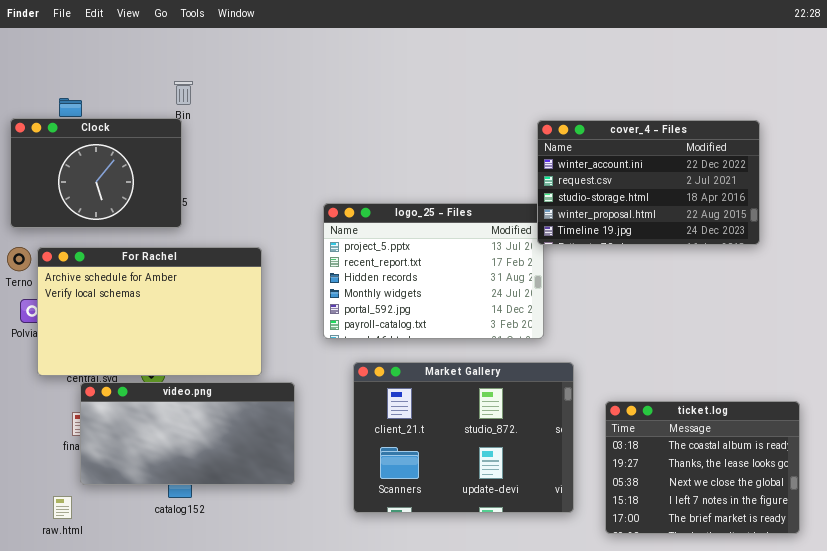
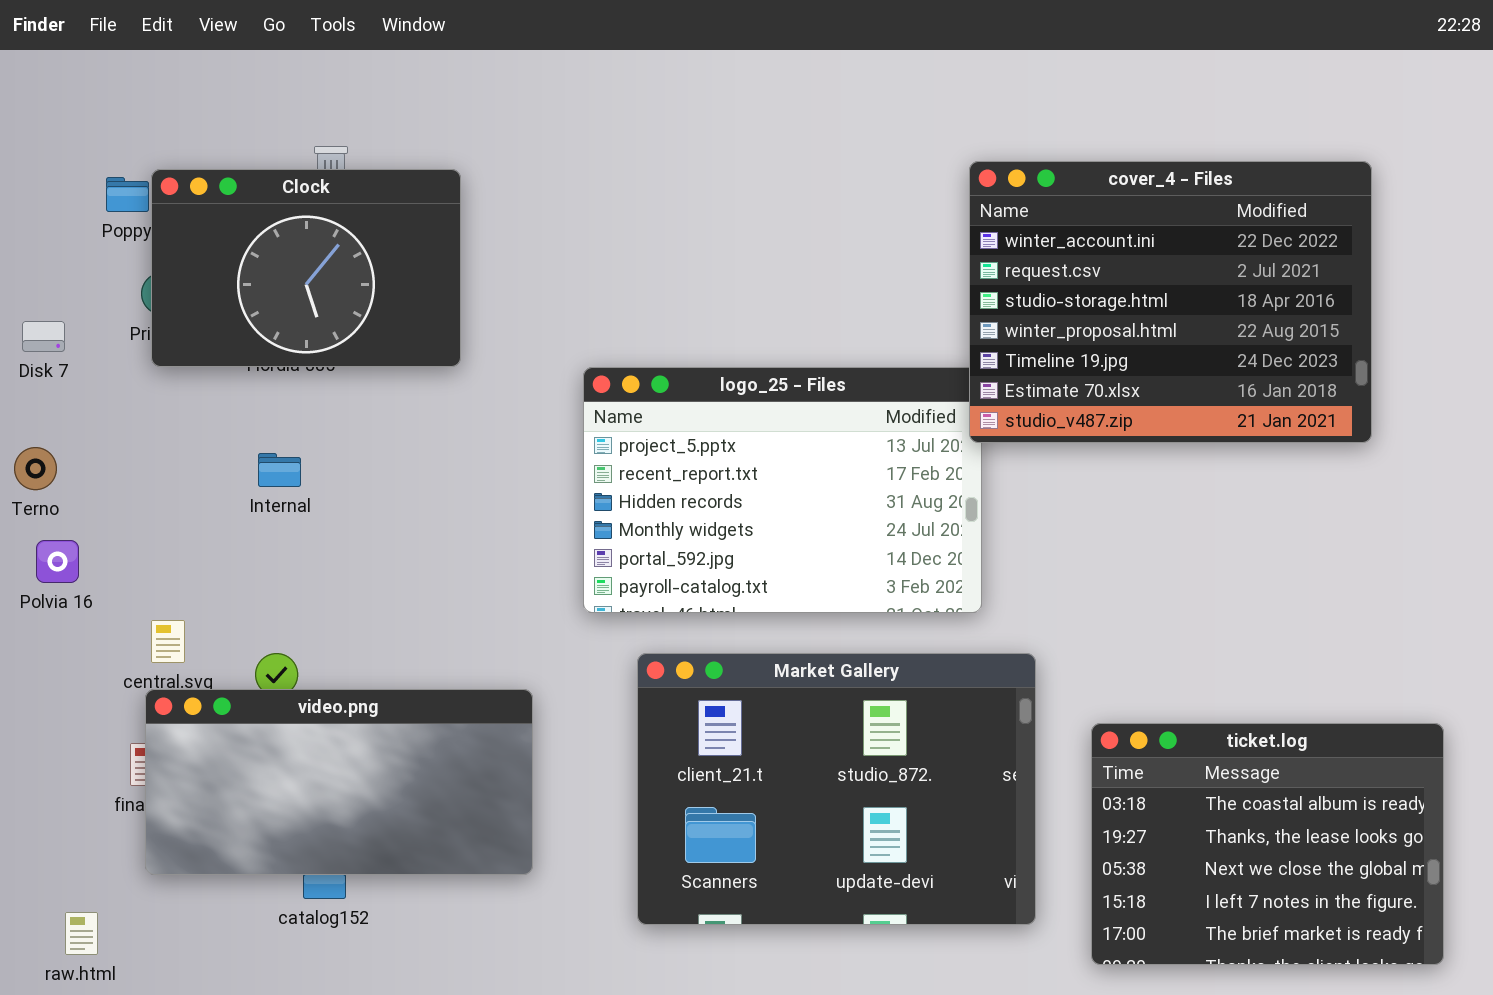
Clock: [10,118,182,228] -> [151,169,461,367], moved
cover_4 - Files: [537,120,760,245] -> [969,161,1372,443], resized
For Rachel: [37,247,262,376] -> none, closed
raw.html: [53,496,72,519] -> [65,912,98,955], moved

